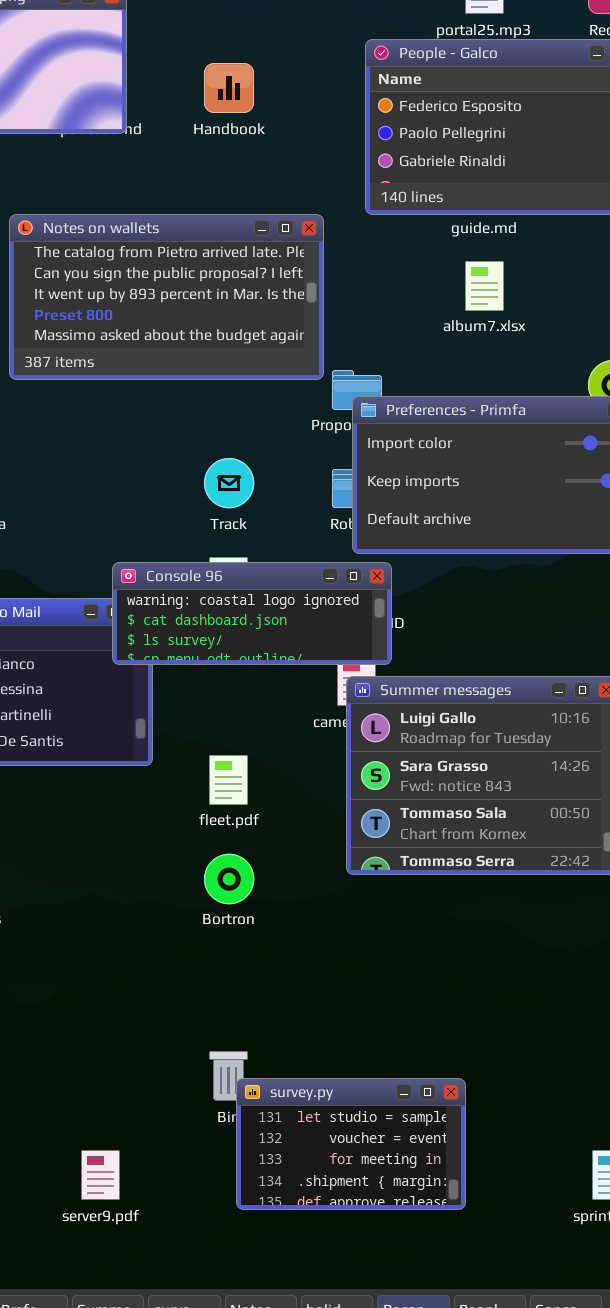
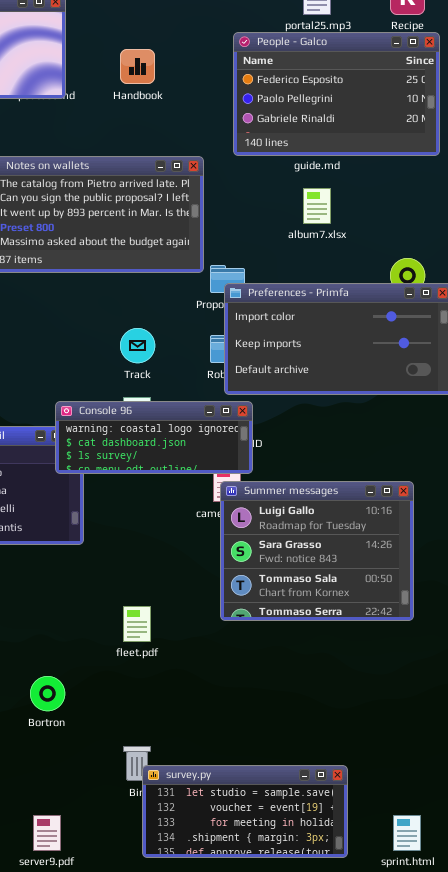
fleet.pdf: [209,755,248,805] -> [123,606,151,642], moved
Bortron: [204,854,254,904] -> [30,676,65,711], moved
survey.py: [236,1078,466,1210] -> [142,765,348,858], resized

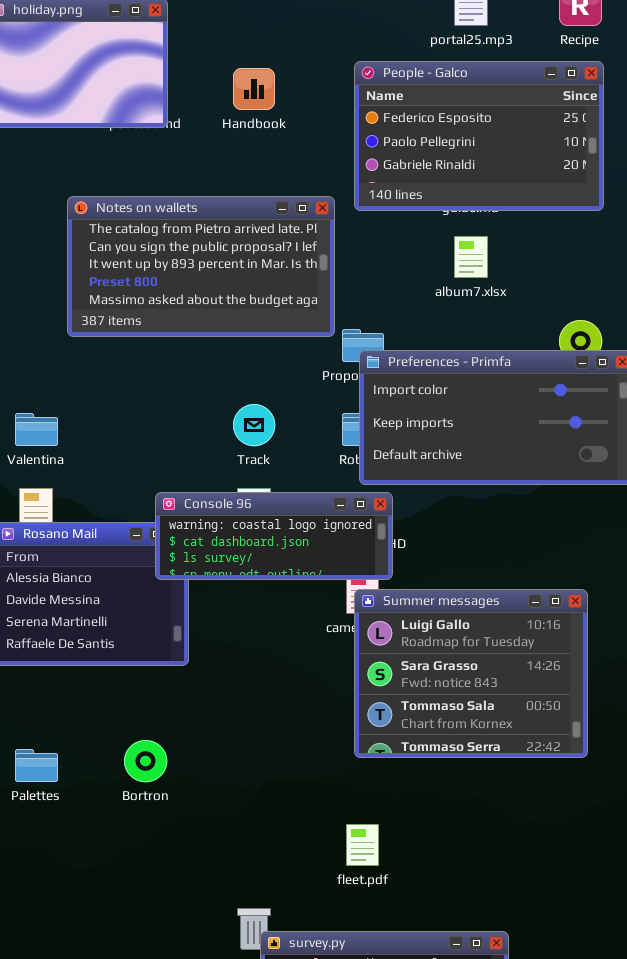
People - Galco: [233,32,440,156] -> [354,61,604,211], moved
fleet.pdf: [123,606,151,642] -> [346,824,379,866], moved
Bortron: [30,676,65,711] -> [124,740,167,782], moved

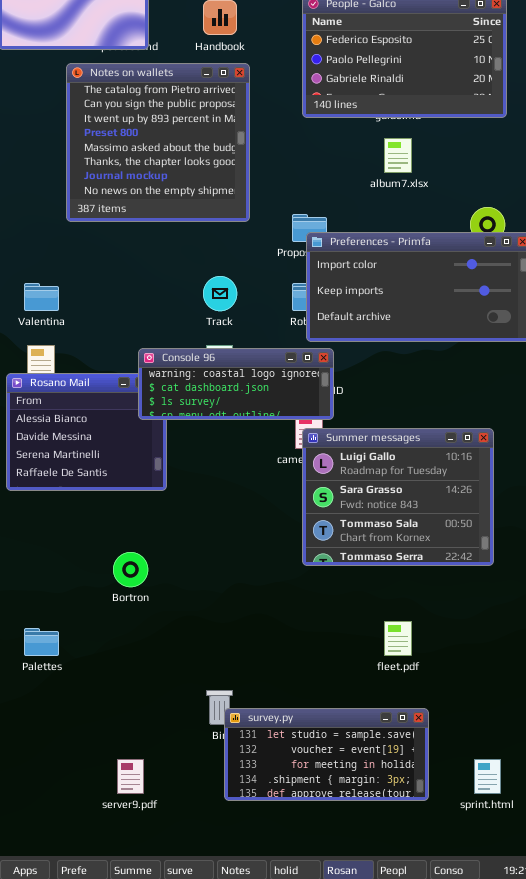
Notes on wallets: [67,196,335,337] -> [66,63,250,222], resized
Palettes: [15,749,58,782] -> [24,628,59,656], moved
fleet.pdf: [346,824,379,866] -> [384,621,412,656], moved

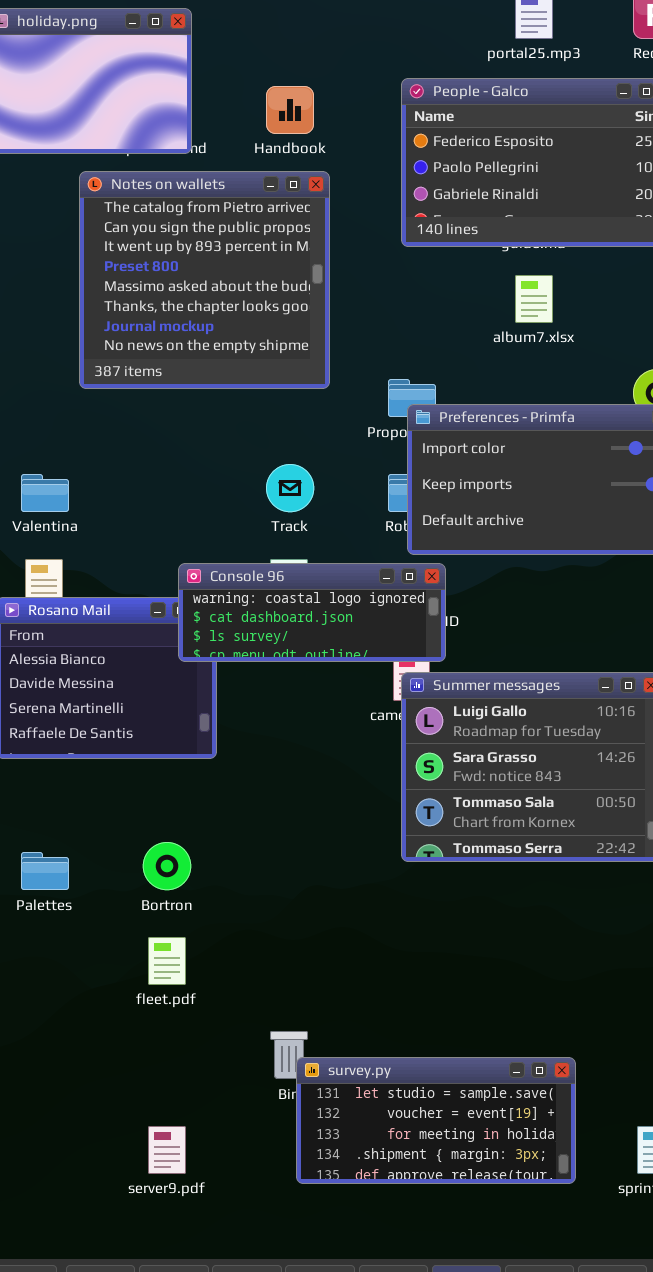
fleet.pdf: [384,621,412,656] -> [148,937,186,985], moved
Palettes: [24,628,59,656] -> [21,852,69,890], moved

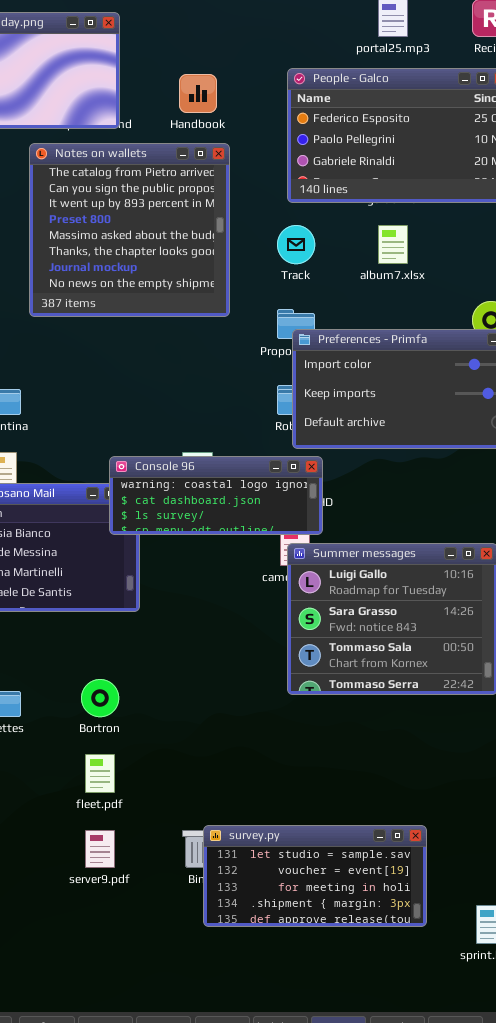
Track: [266,464,314,512] -> [277,225,315,264], moved
survey.py: [296,1057,576,1184] -> [203,825,427,927], moved
server9.pdf: [148,1126,186,1174] -> [85,830,115,868], moved

